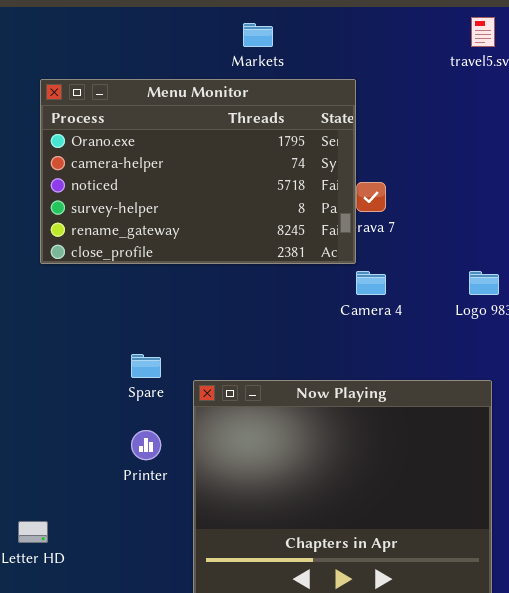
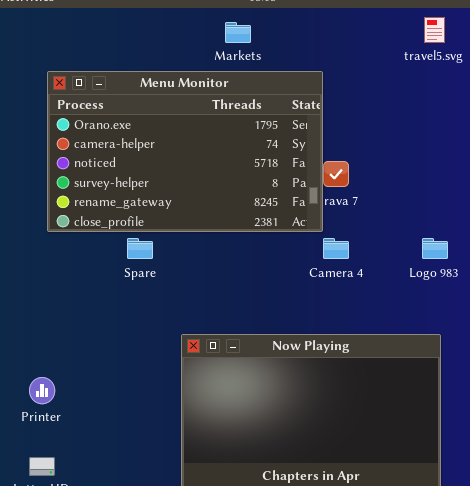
Spare: [131,354,161,378] -> [127,238,153,259], moved
Printer: [131,430,161,460] -> [29,377,55,404], moved

